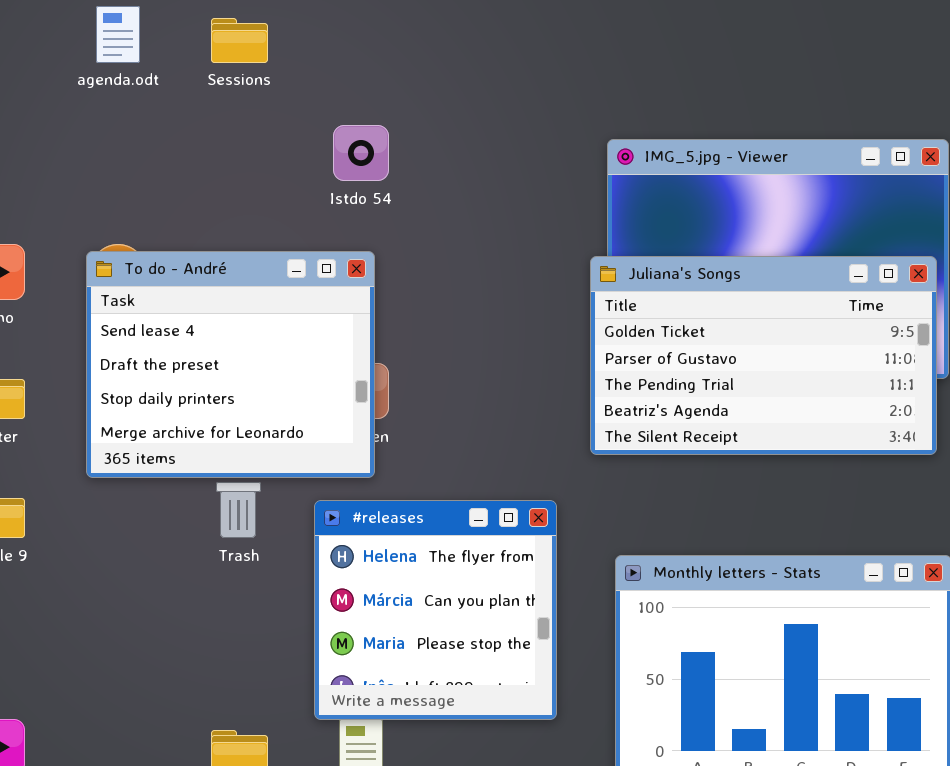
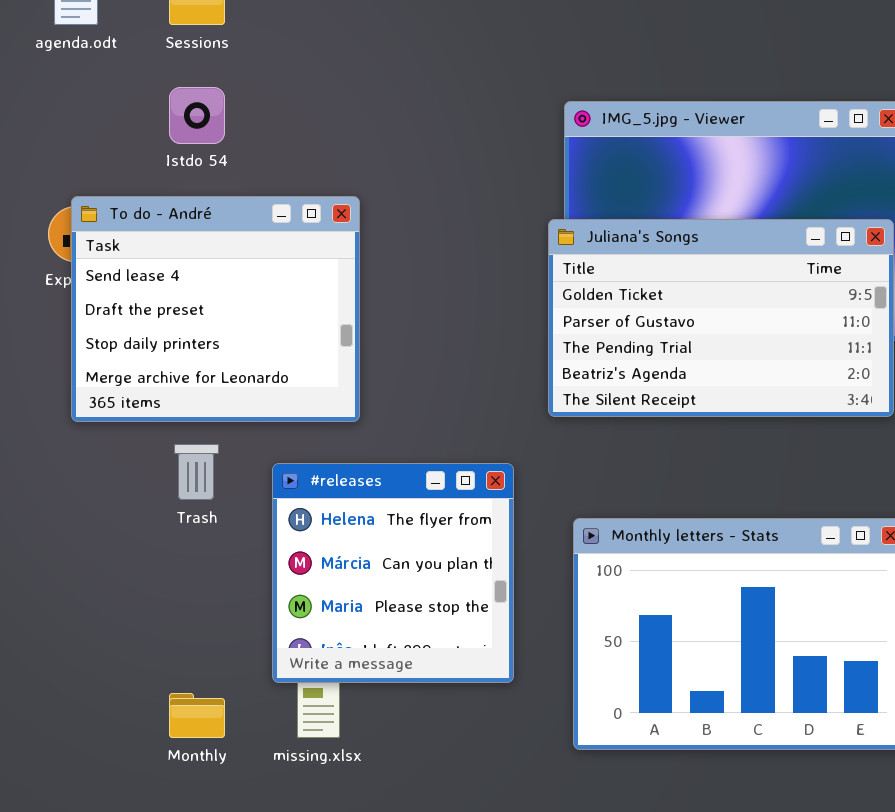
Istdo 54: [333,125,389,181] -> [169,87,225,144], moved
To do - André: [86,251,375,478] -> [71,196,360,422], moved

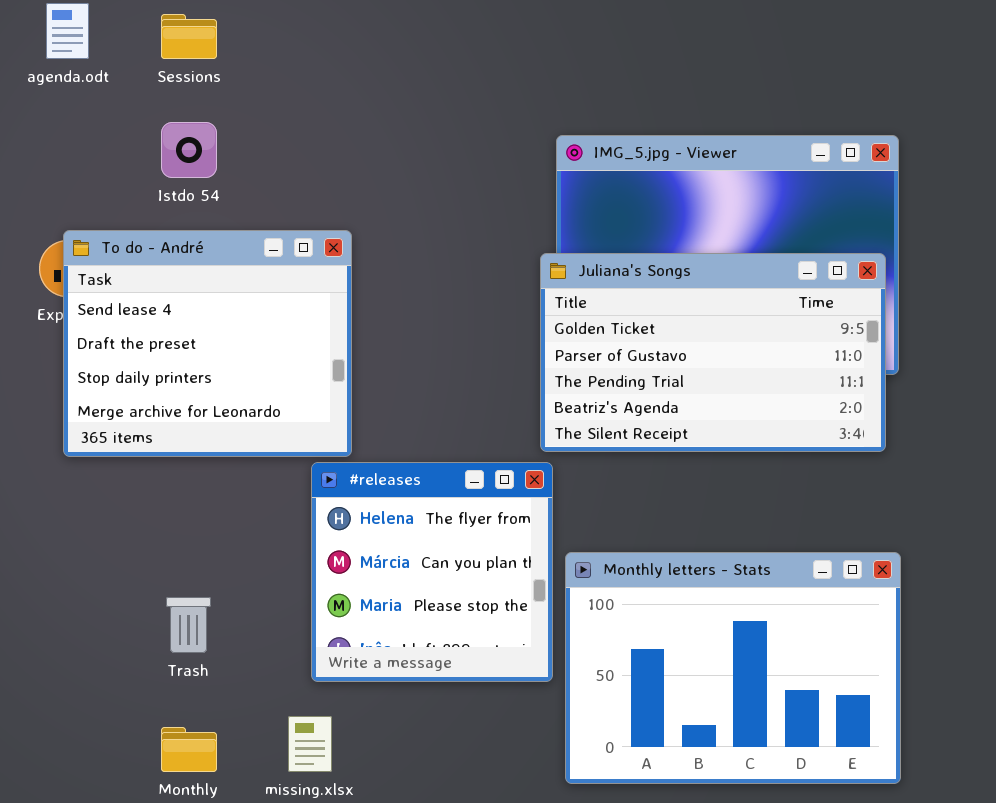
Trash: [174,444,219,500] -> [166,597,211,653], moved
#releases: [272,463,514,683] -> [311,462,553,682], moved

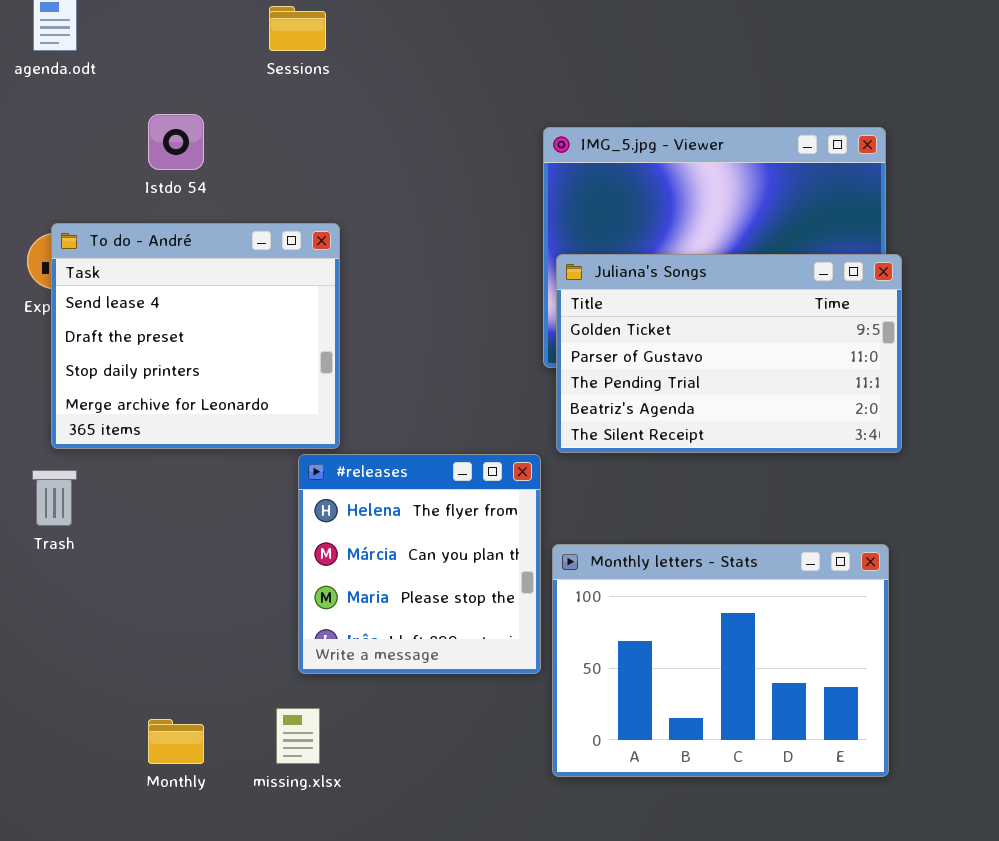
Sessions: [161,14,217,59] -> [269,6,326,51], moved
Juliana's Songs: [540,253,886,452] -> [556,254,902,453], moved
Trash: [166,597,211,653] -> [32,470,77,526], moved

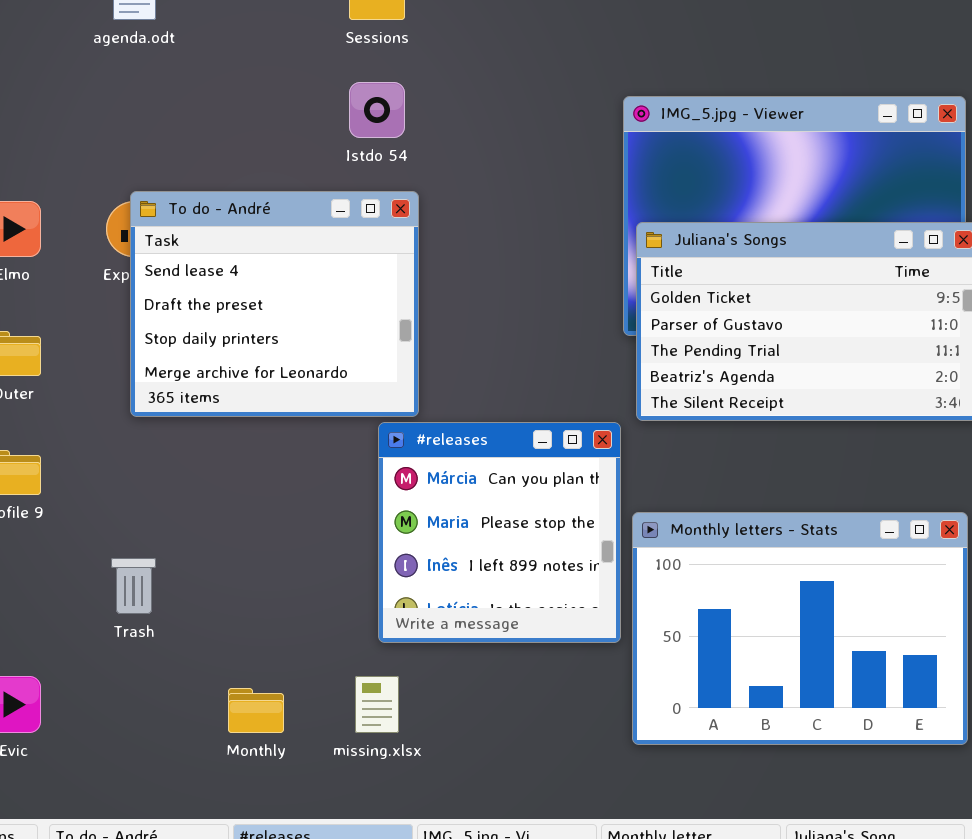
Istdo 54: [148,114,204,170] -> [349,82,405,138], moved
#releases: [298,454,541,674] -> [378,422,621,643], scrolled down 1 row
Trash: [32,470,77,526] -> [111,558,156,614], moved

